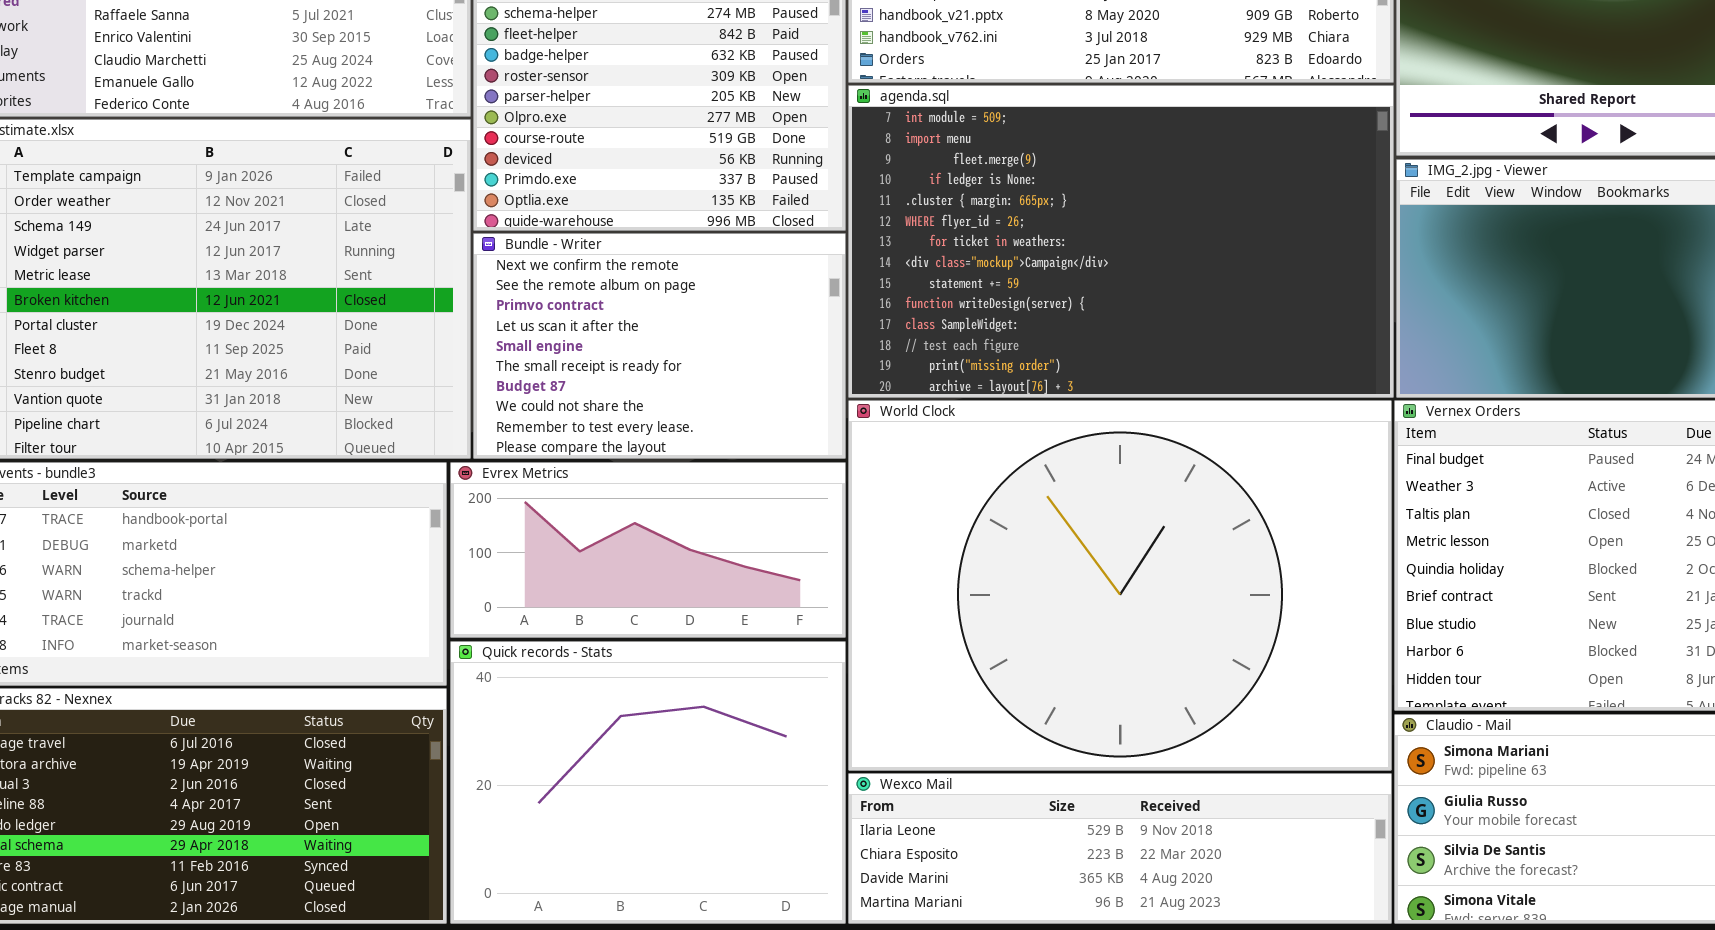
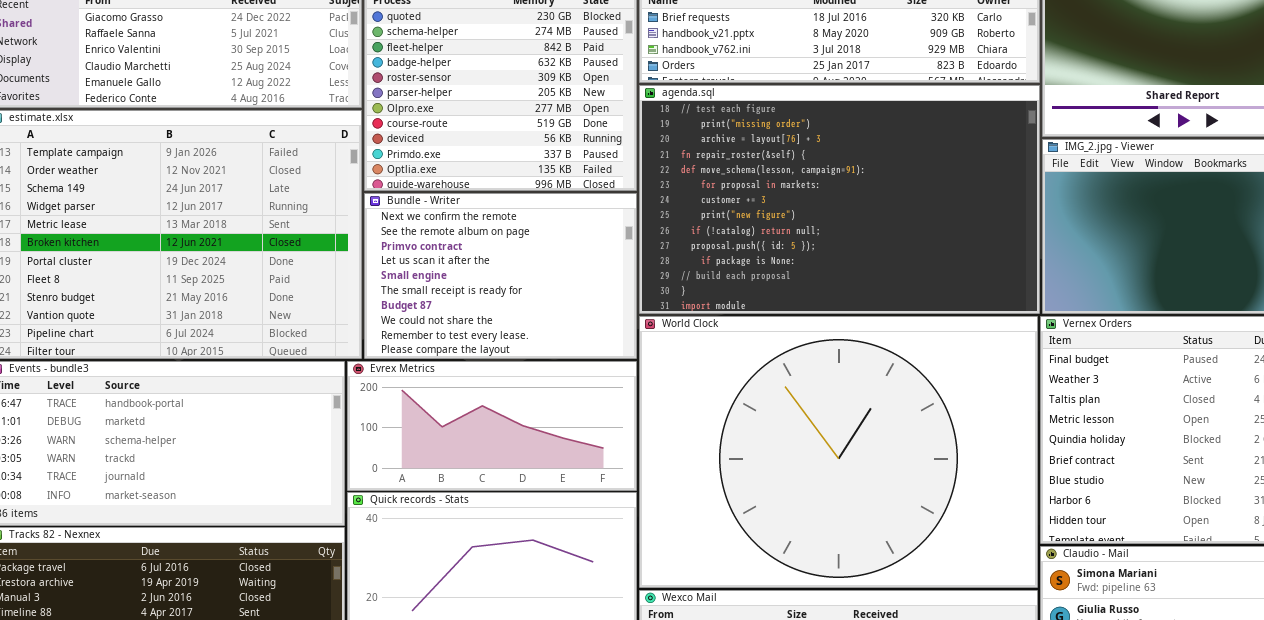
agenda.sql: [848,85,1394,398] -> [639,85,1040,314], scrolled down 11 rows

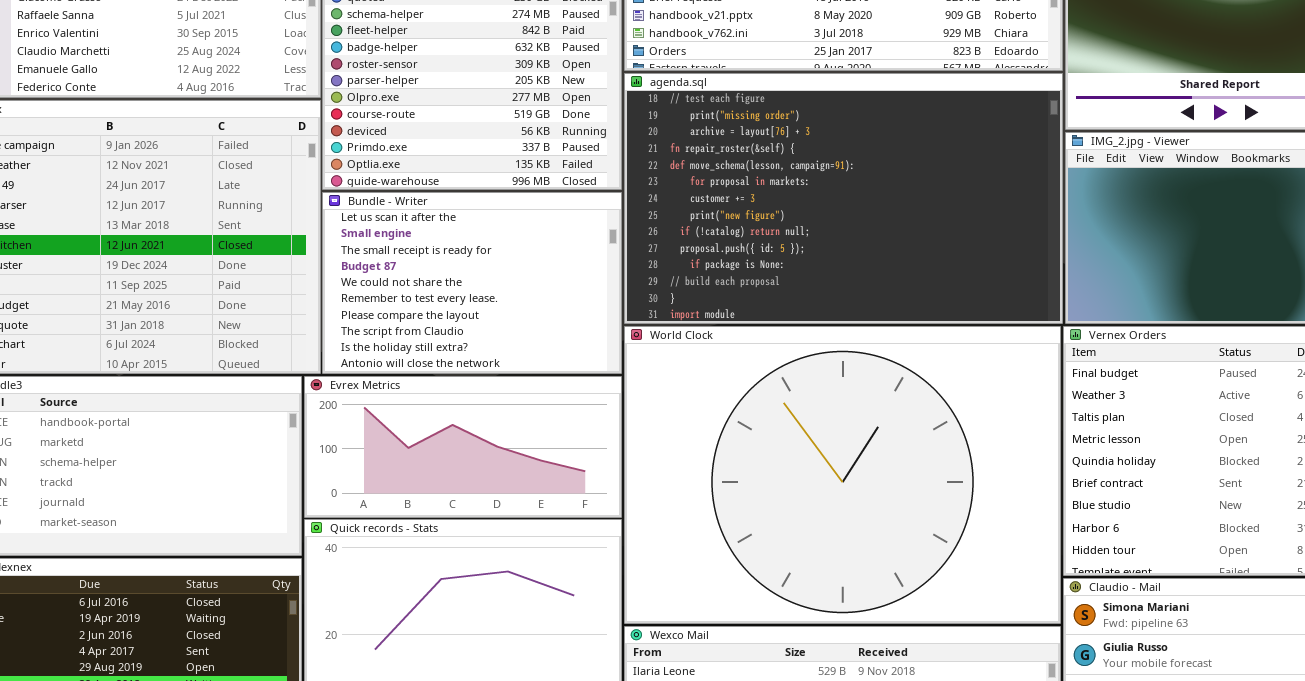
Bundle - Writer: [364,193,637,359] -> [322,192,622,374], scrolled down 3 rows

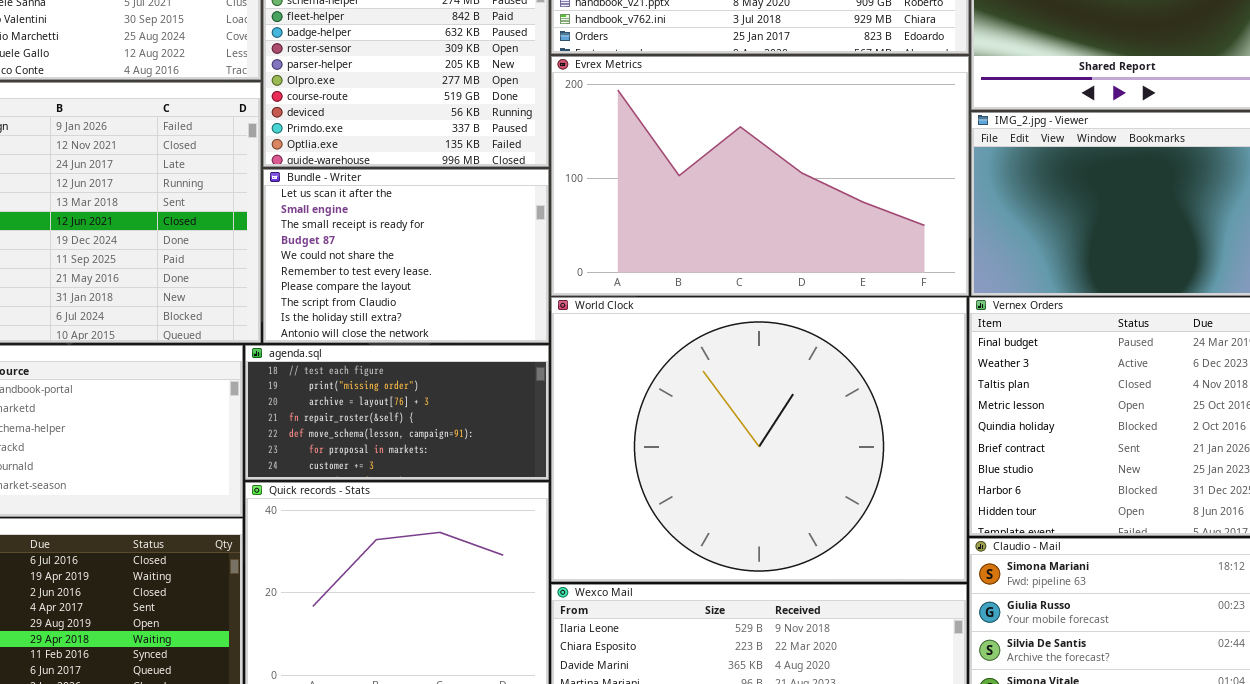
agenda.sql: [624,73,1063,324] -> [245,345,549,480], moved, resized
Evrex Metrics: [304,376,622,518] -> [551,56,969,296], moved, resized

